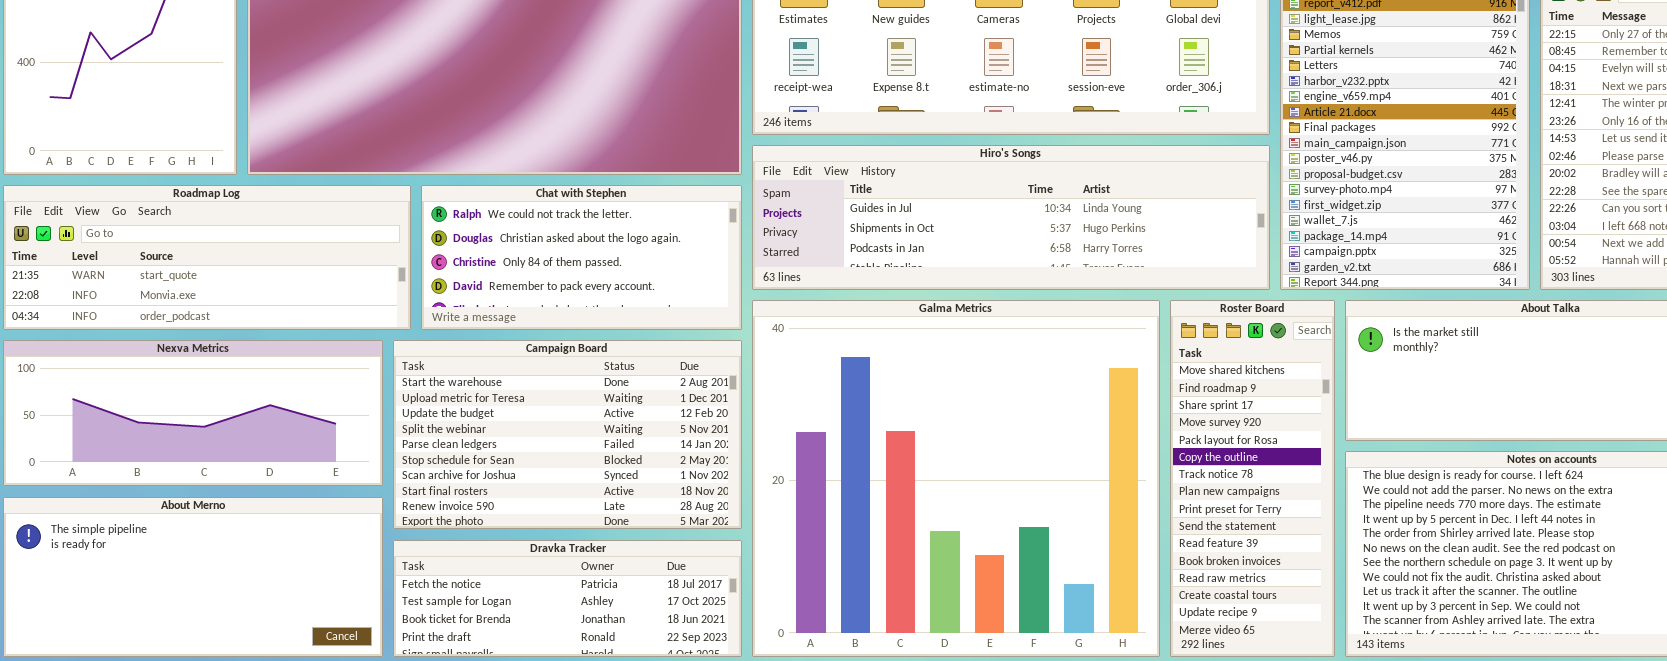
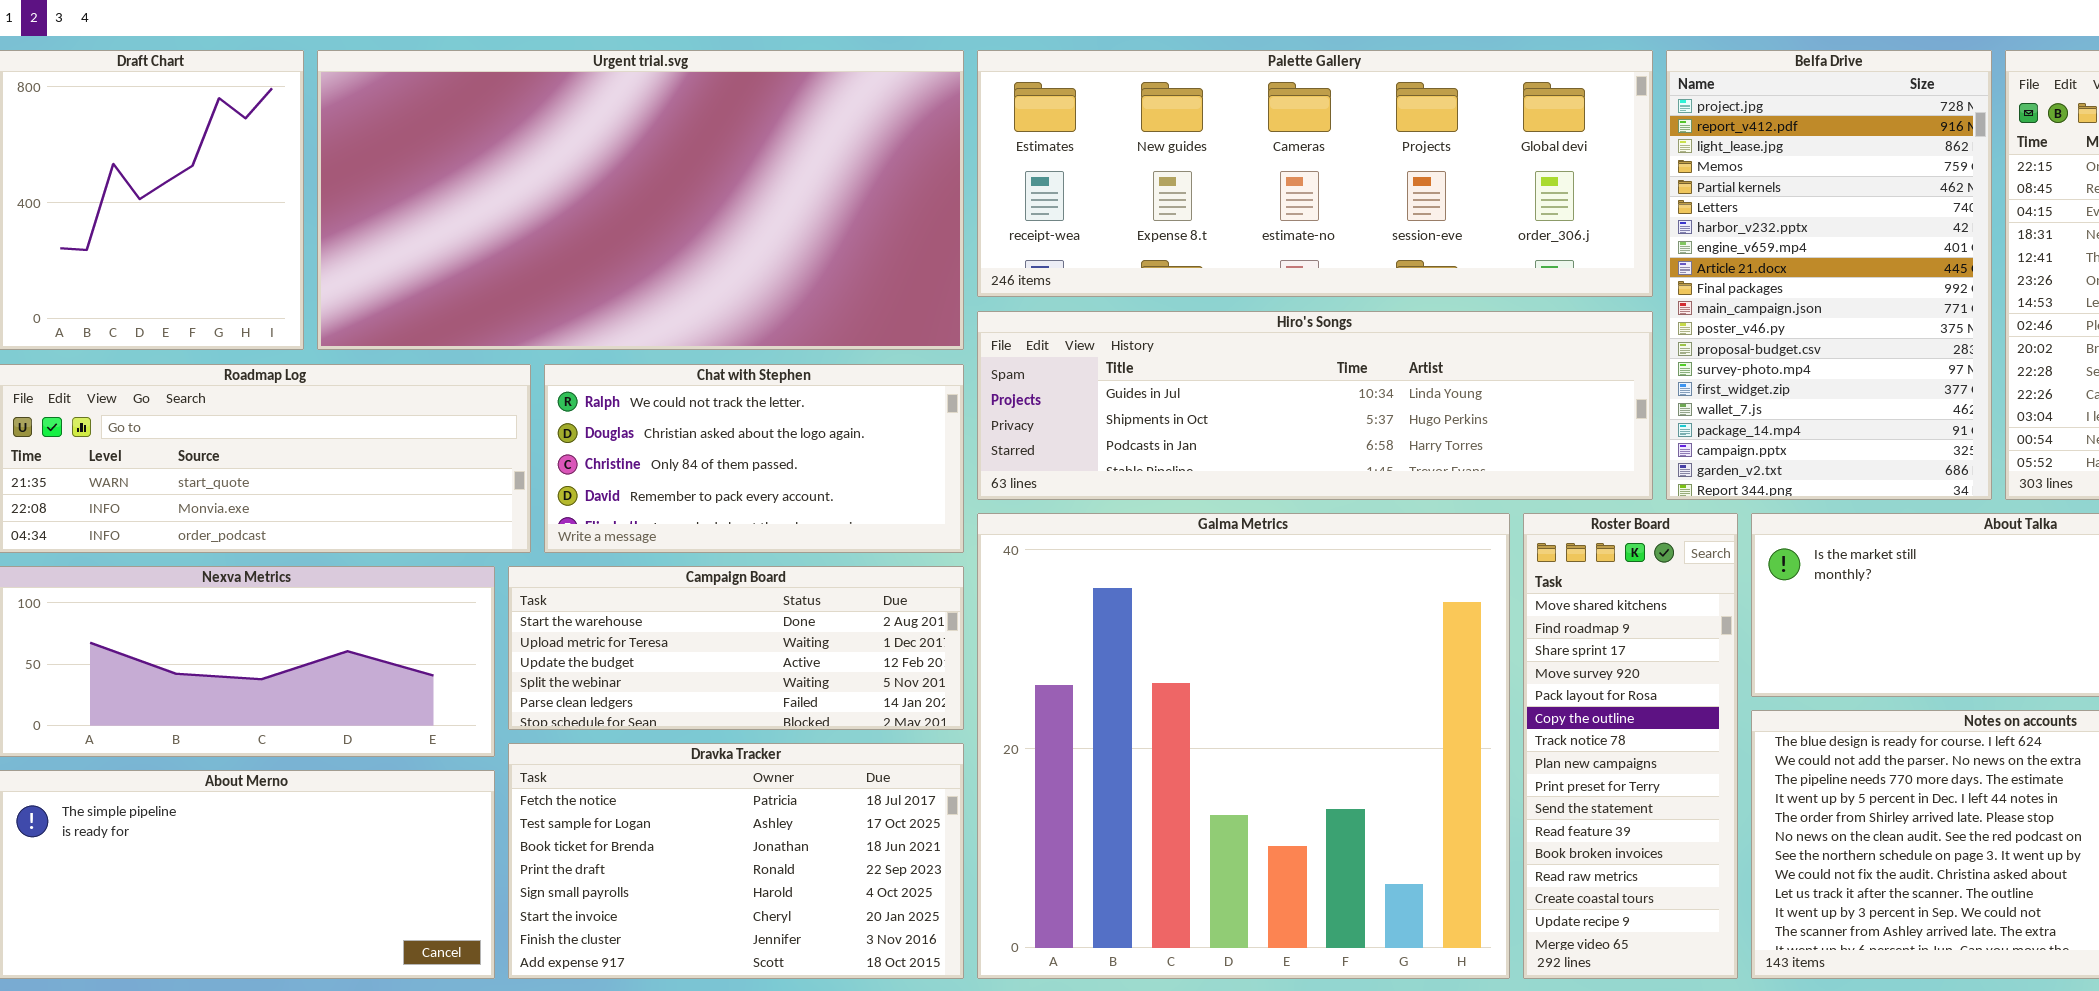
Campaign Board: [393,340,742,529] -> [508,566,964,730], resized
Dravka Tracker: [393,540,742,657] -> [508,743,964,979], resized

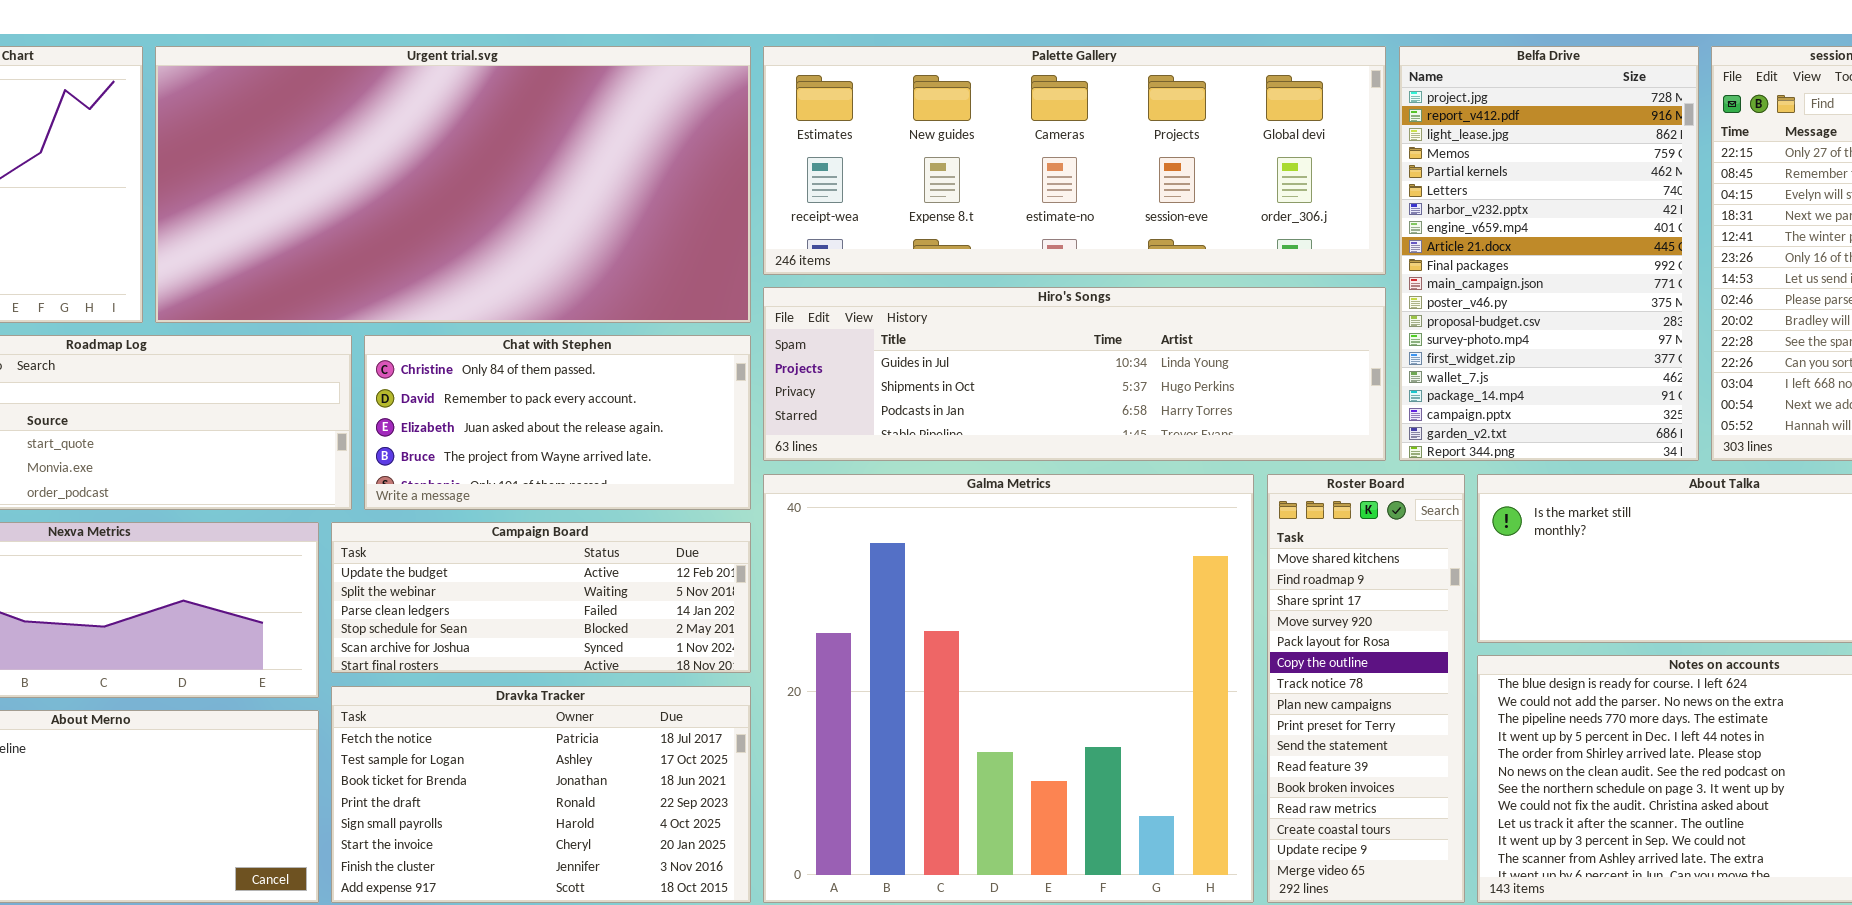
Chat with Stephen: [544,364,964,553] -> [364,335,751,510], scrolled down 2 rows
Campaign Board: [508,566,964,730] -> [331,522,751,673], scrolled down 2 rows

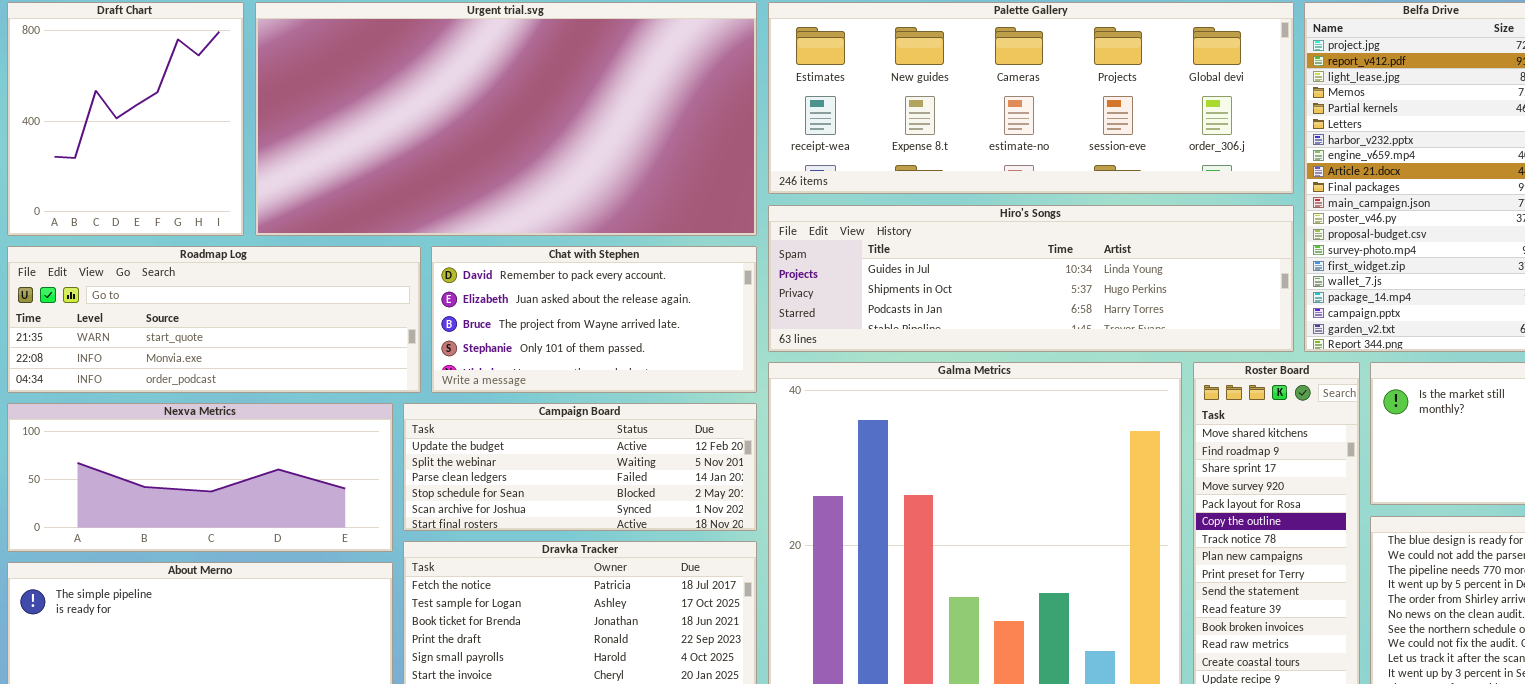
Chat with Stephen: [364,335,751,510] -> [431,246,757,393], scrolled down 1 row

